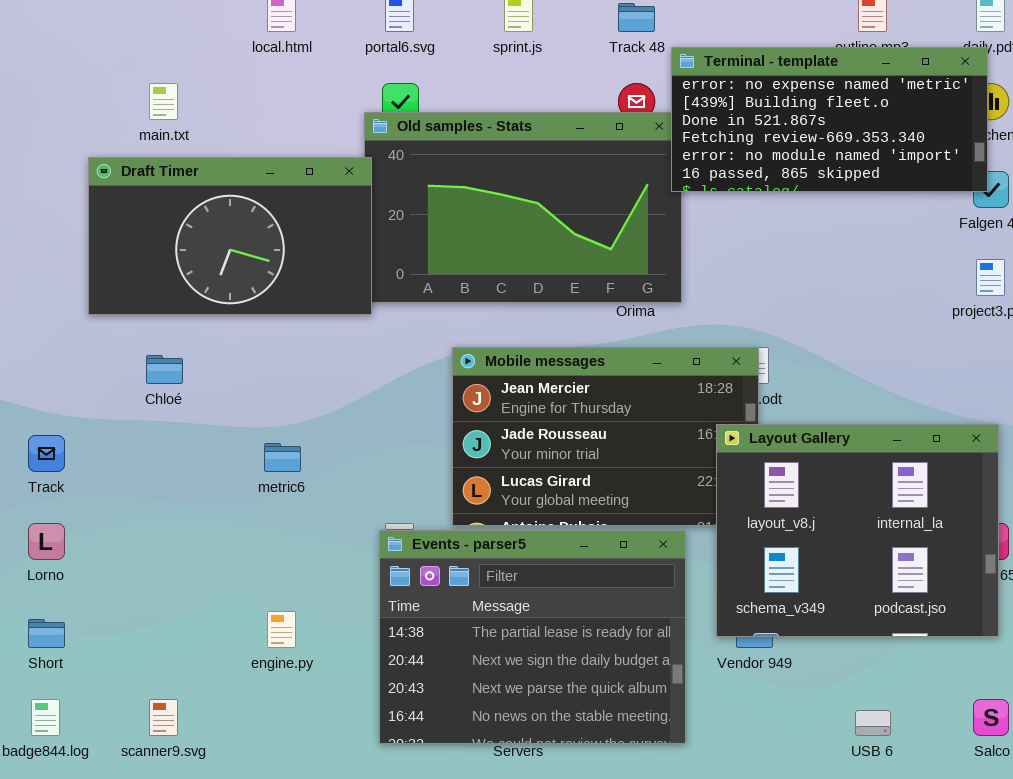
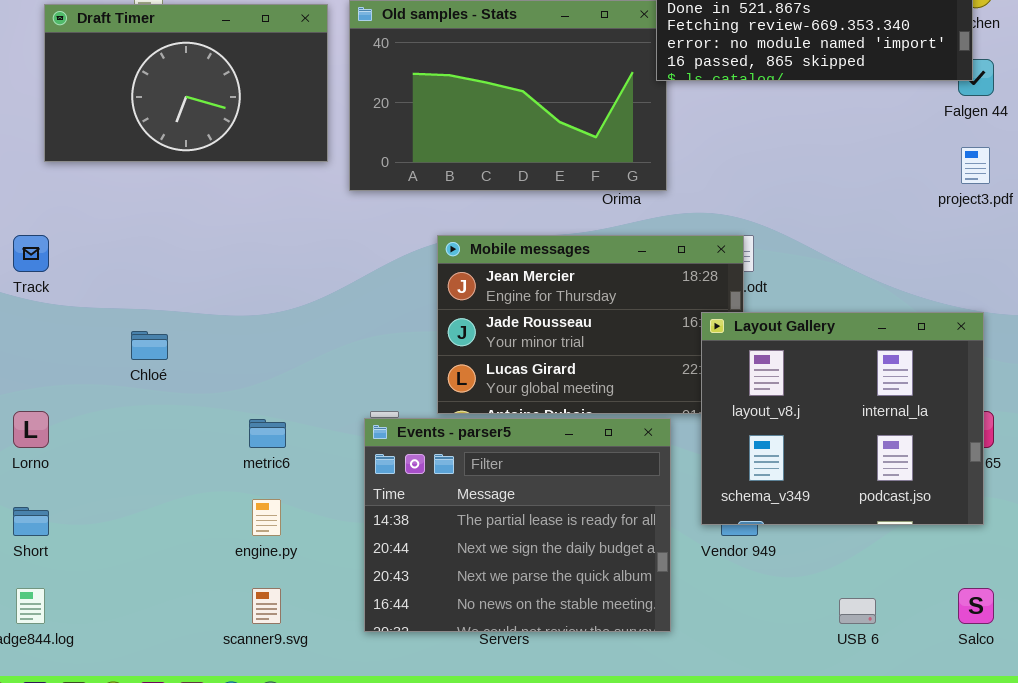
Draft Timer: [88,157,372,315] -> [44,4,328,162], moved
Chloé: [146,355,183,384] -> [131,331,168,360], moved
Track: [28,435,65,472] -> [13,235,49,272], moved
metric6: [264,443,301,472] -> [249,419,286,448], moved
scanner9.svg: [149,699,178,736] -> [252,588,281,624], moved

